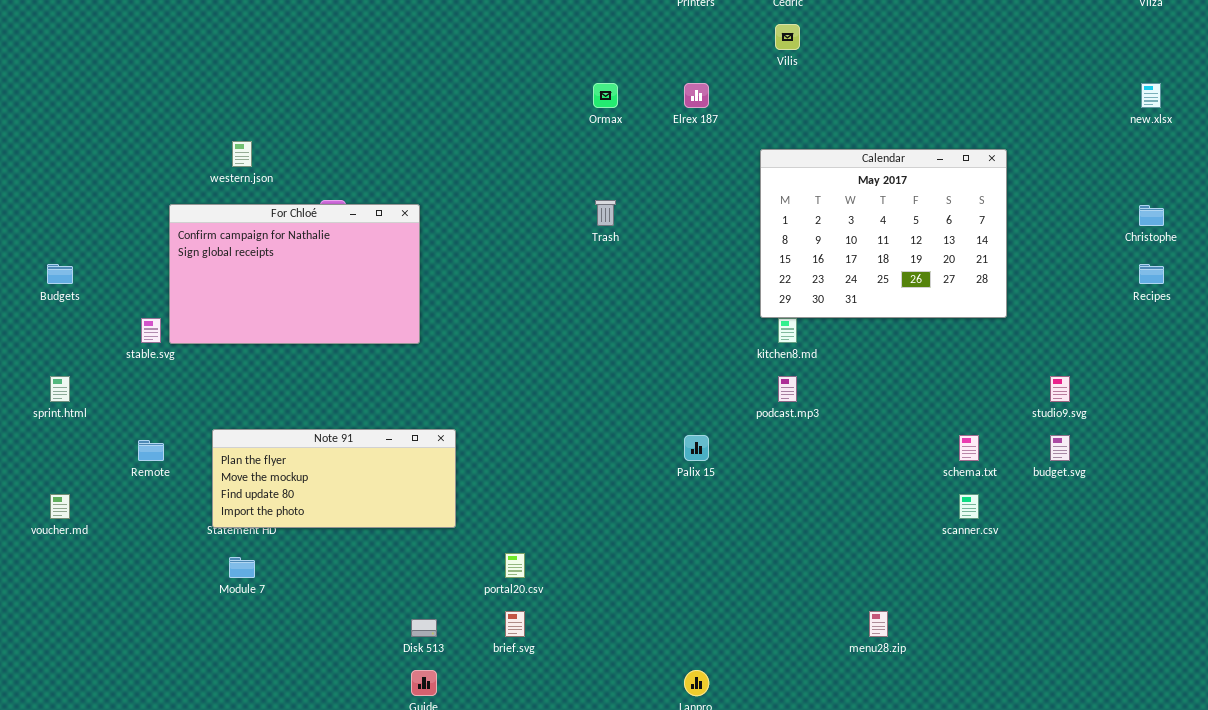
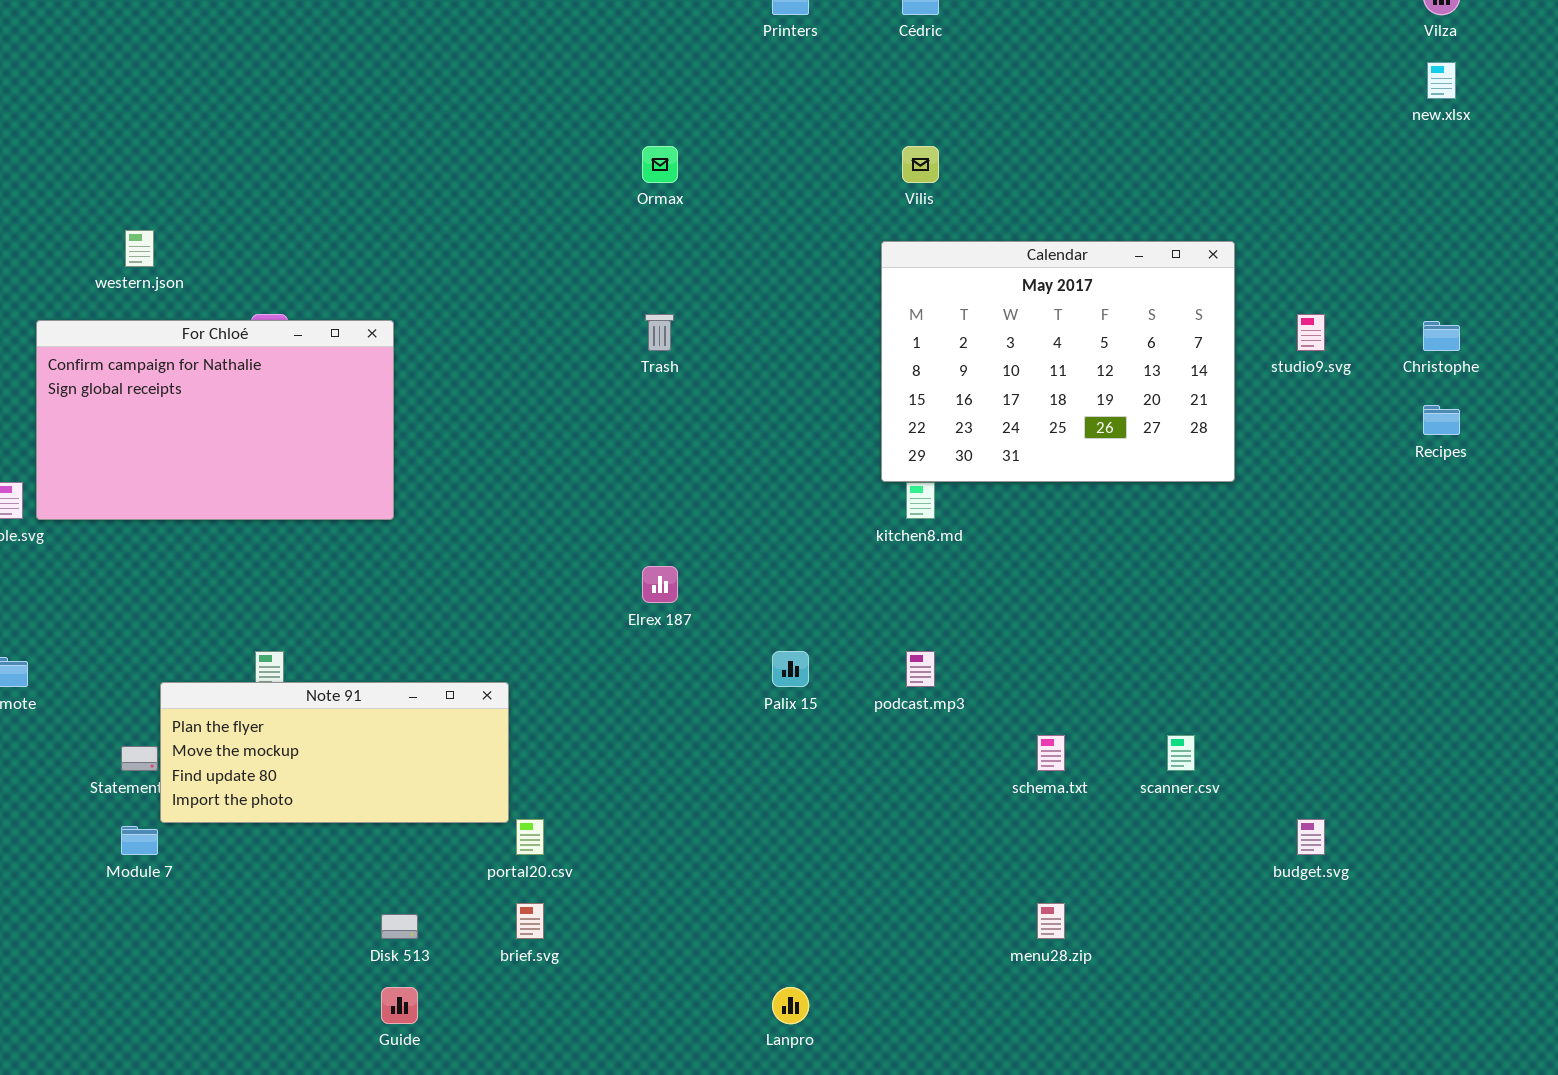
Vilis: [775,24,800,50] -> [902,146,939,183], moved
Elrex 187: [684,83,709,108] -> [642,566,678,603], moved
new.xlsx: [1141,83,1161,108] -> [1427,62,1456,99], moved
podcast.mp3: [778,376,797,402] -> [906,651,935,687], moved
studio9.svg: [1050,376,1070,402] -> [1297,314,1325,351], moved
Note 91: [212,429,456,528] -> [160,682,509,823], moved
schema.txt: [959,435,979,461] -> [1037,735,1065,771], moved
budget.svg: [1050,435,1070,461] -> [1297,819,1325,855], moved

